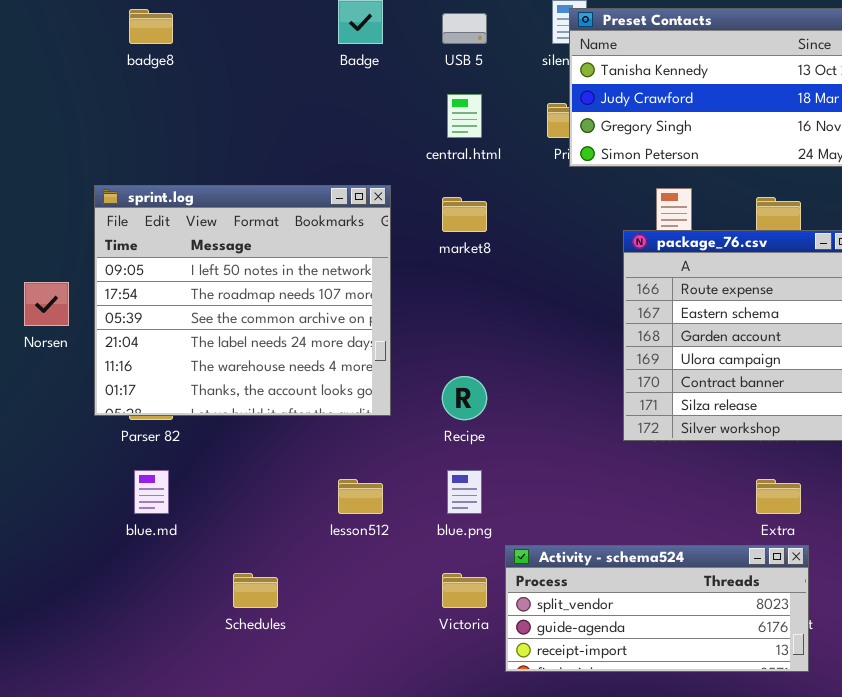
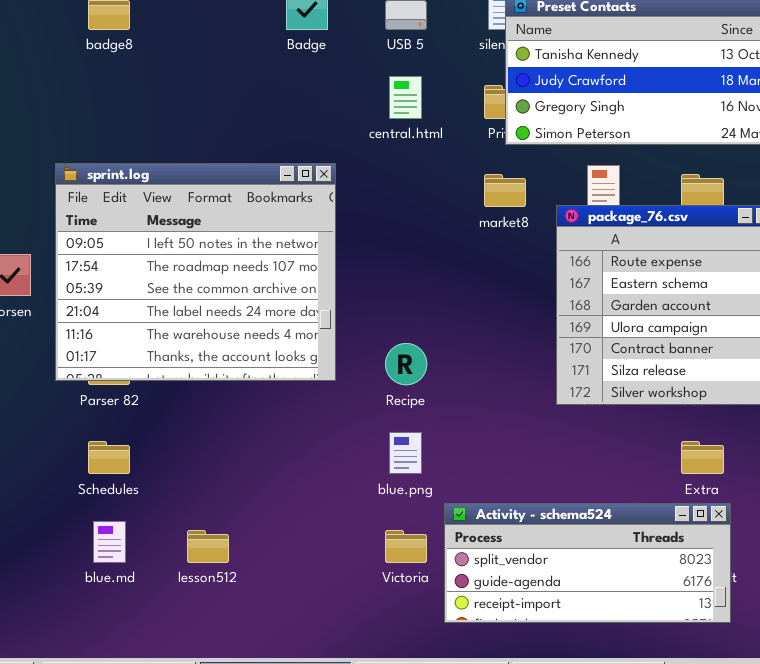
market8: [442,197,487,232] -> [484,174,526,207], moved
blue.md: [134,470,169,514] -> [93,521,126,563], moved
lesson512: [338,479,383,514] -> [187,530,229,563], moved
Schedules: [233,573,278,608] -> [88,441,130,474], moved

